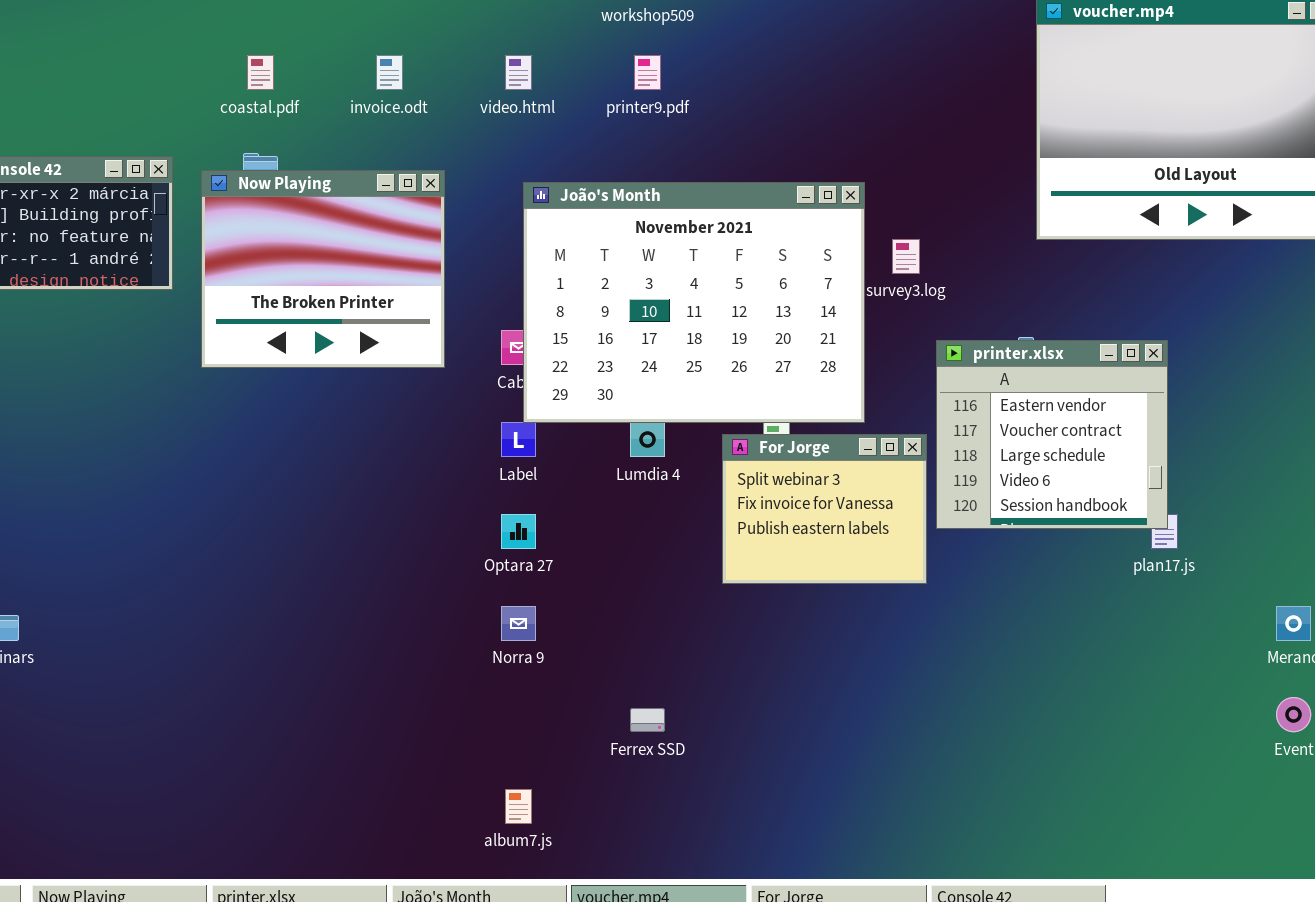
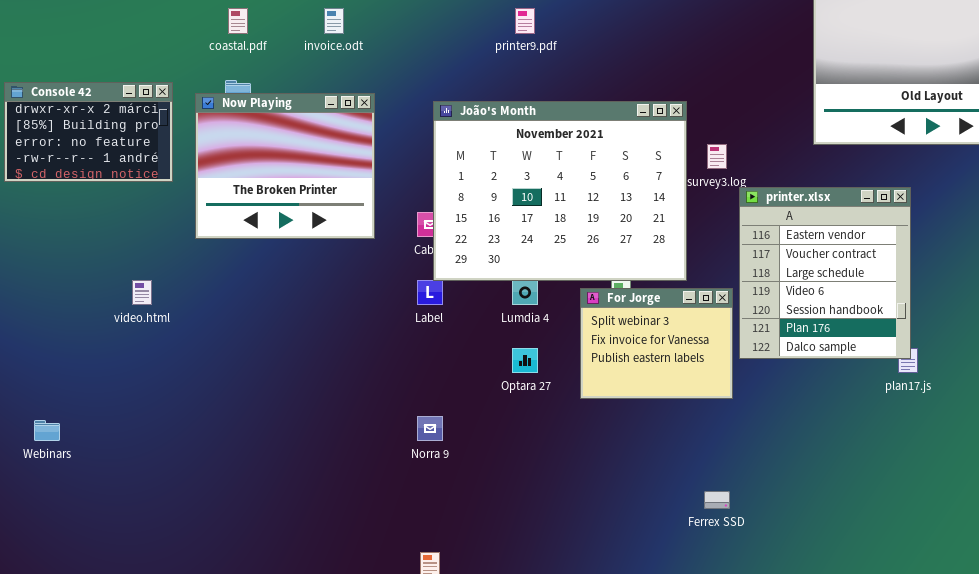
video.html: [505,55,532,90] -> [132,280,152,305], moved
printer.xlsx: [936,340,1168,529] -> [739,187,911,359], resized
Optara 27: [501,514,536,549] -> [512,348,538,373], moved
Ferrex SSD: [630,708,665,732] -> [704,491,730,509], moved

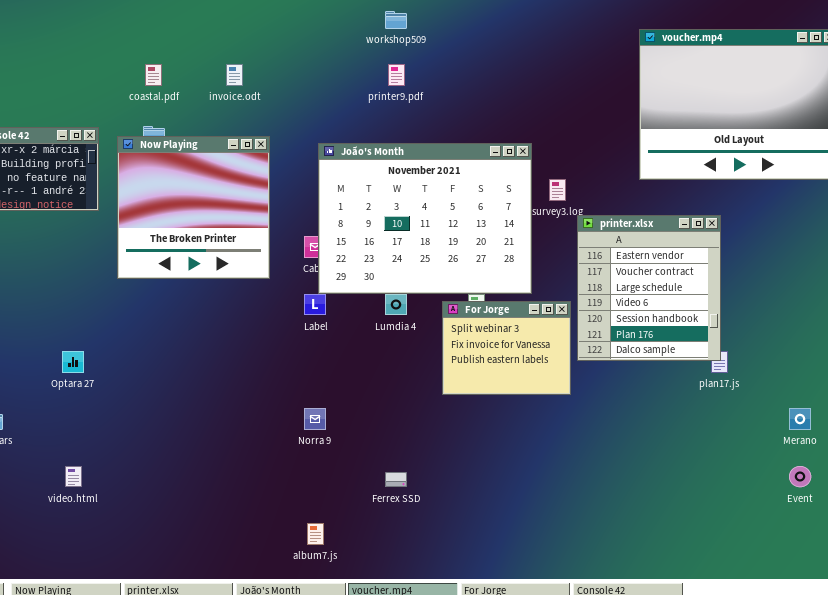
Now Playing: [195,93,375,239] -> [117,136,270,279], resized
video.html: [132,280,152,305] -> [65,466,82,487], moved
Optara 27: [512,348,538,373] -> [62,351,84,373], moved
Ferrex SSD: [704,491,730,509] -> [385,472,407,487], moved

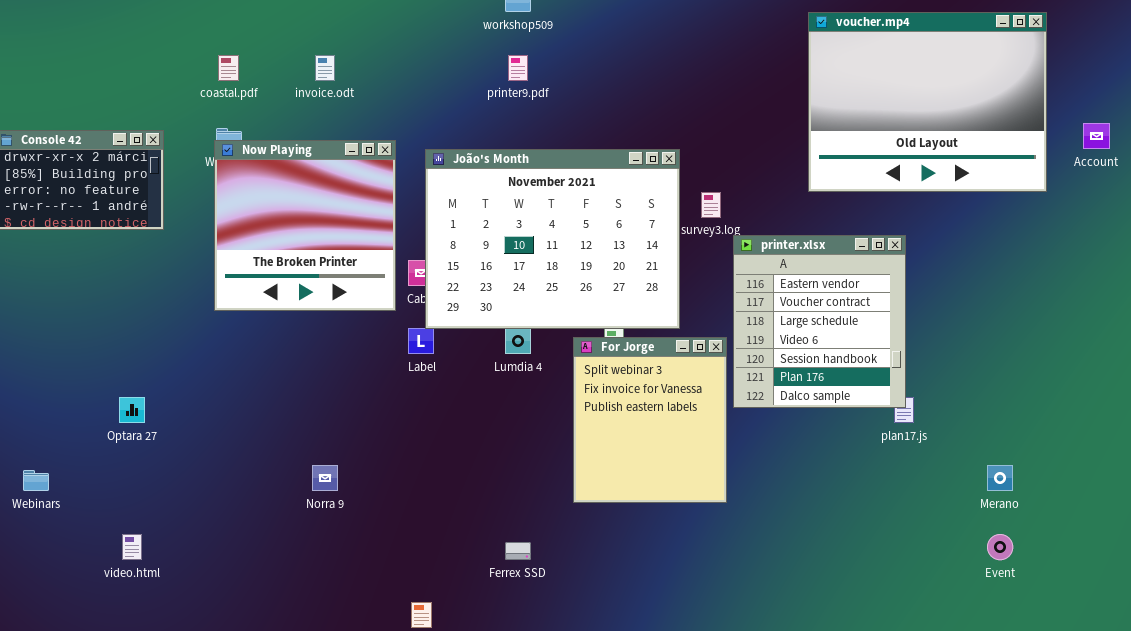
Now Playing: [117,136,270,279] -> [214,140,396,311], moved
For Jorge: [442,301,571,395] -> [573,337,727,503], resized
Norra 9: [304,408,326,430] -> [312,465,338,491], moved

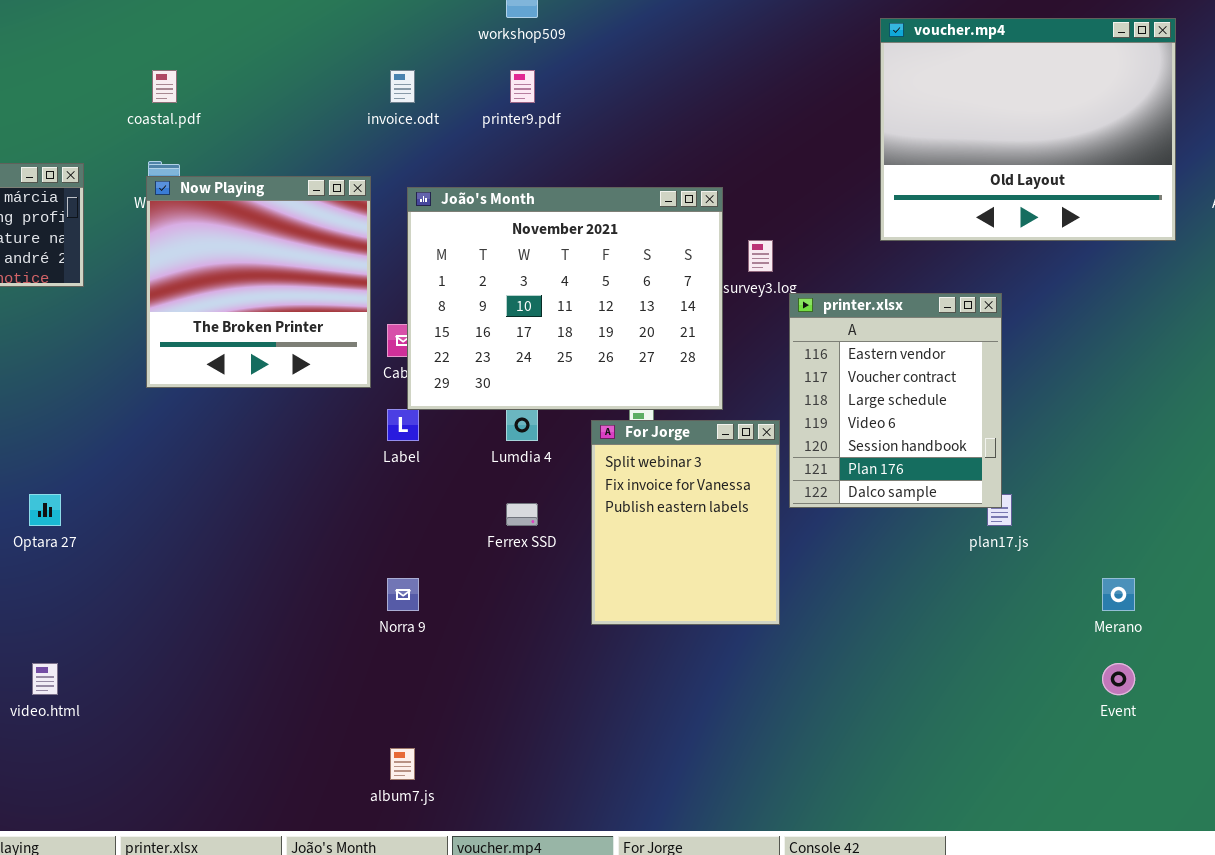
invoice.odt: [315,55,335,81] -> [390,70,415,103], moved
Norra 9: [312,465,338,491] -> [387,578,419,611], moved
Ferrex SSD: [505,542,531,560] -> [506,503,538,526], moved

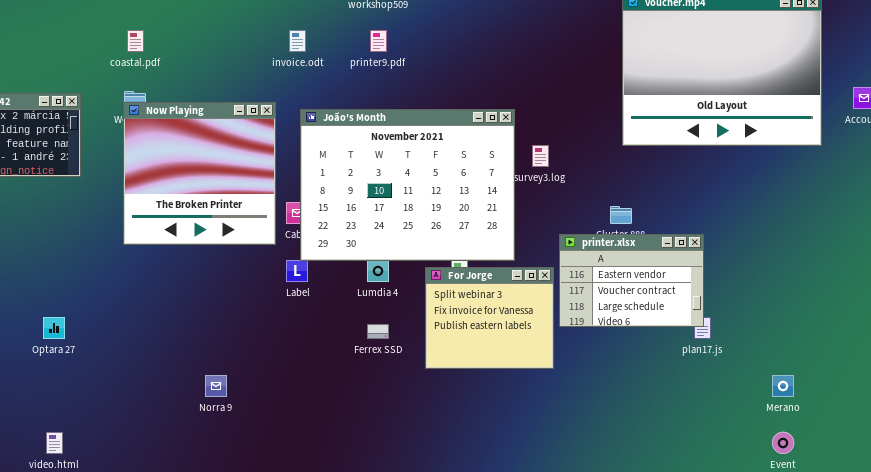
printer.xlsx: [789,293,1002,508] -> [559,234,704,327], resized
For Jorge: [591,420,780,625] -> [425,267,554,369], resized
Norra 9: [387,578,419,611] -> [205,375,227,397], moved

